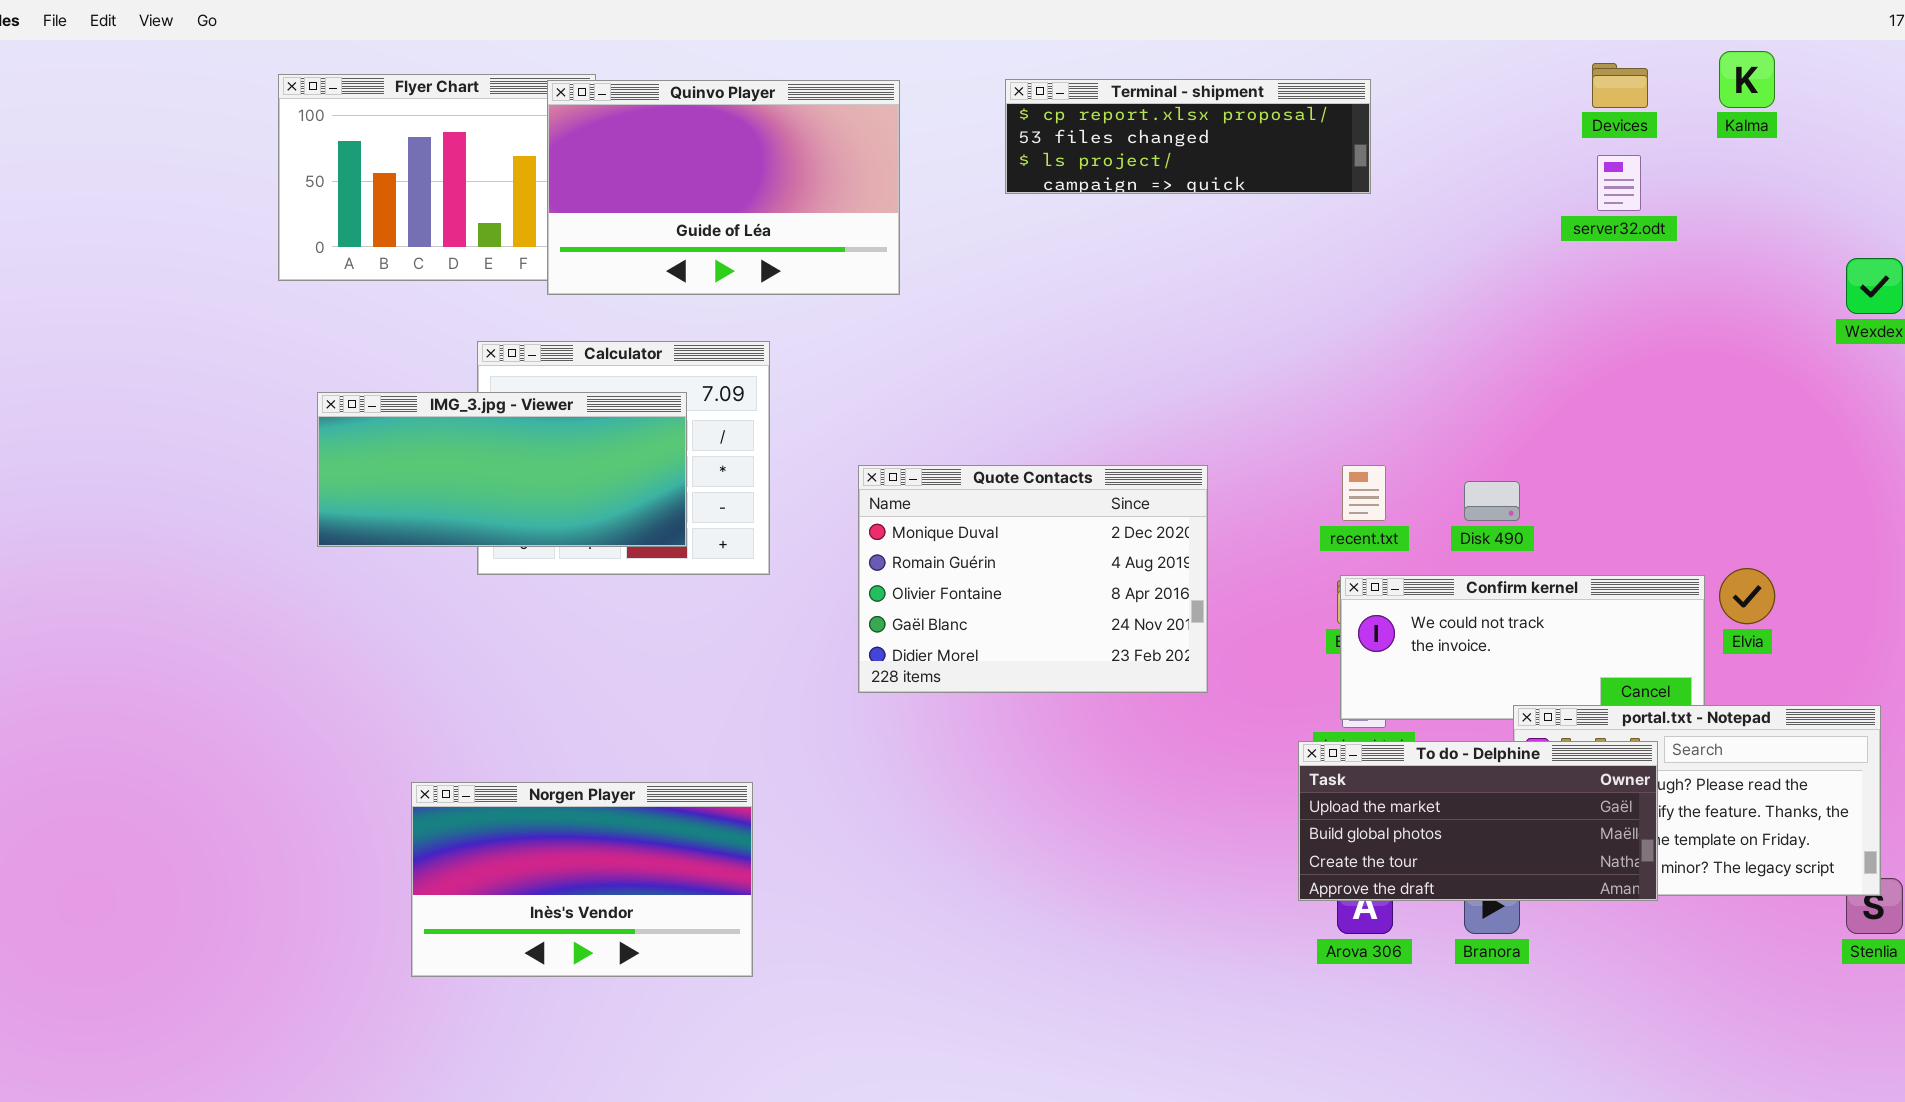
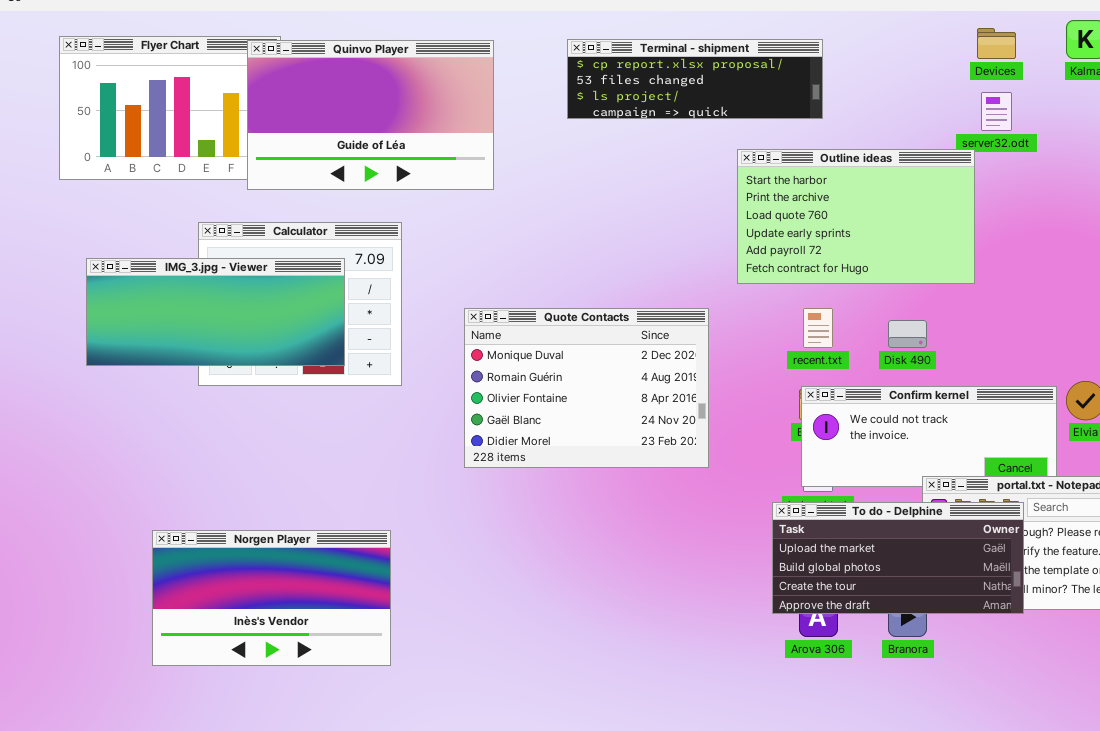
Outline ideas: none -> [737,149,975,284], opened

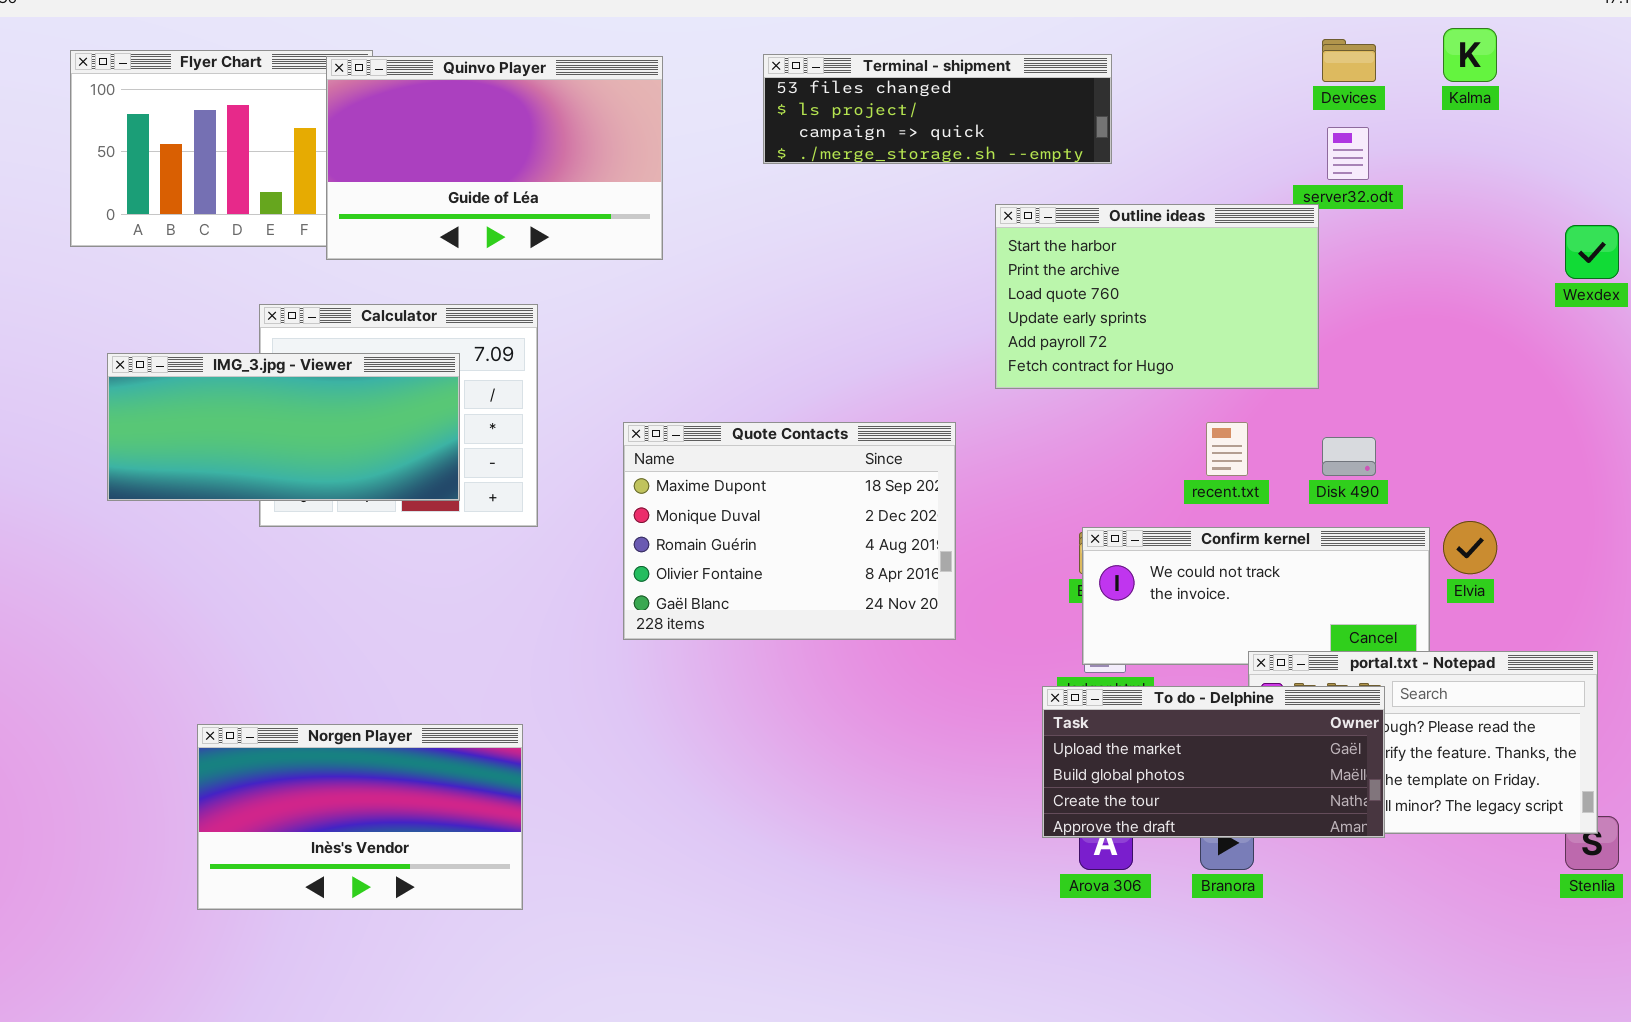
Terminal - shipment: [567,39,823,119] -> [763,54,1112,164], scrolled down 1 row
Quote Contacts: [464,308,709,468] -> [623,422,956,640], scrolled up 1 row
recent.txt: [803,308,833,348] -> [1206,422,1248,476], moved
Disk 490: [888,320,927,348] -> [1322,437,1376,476], moved

